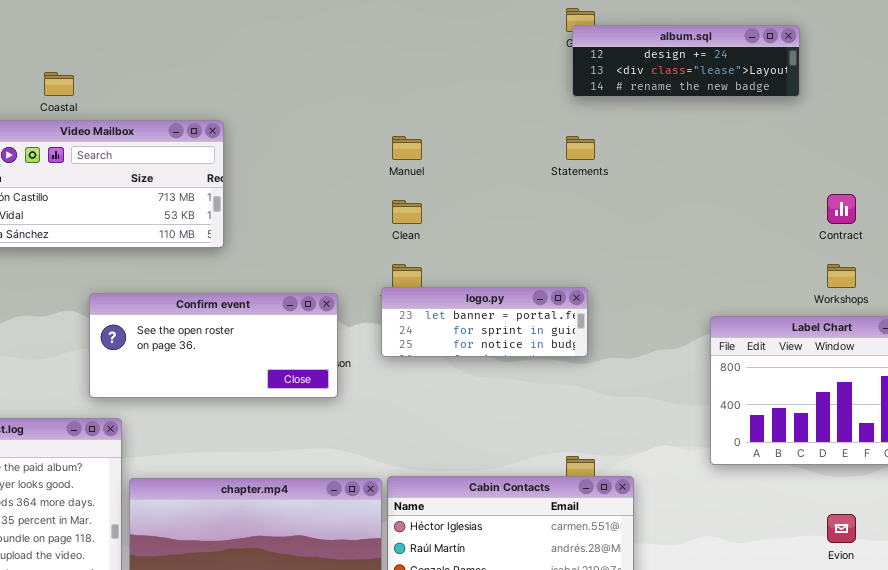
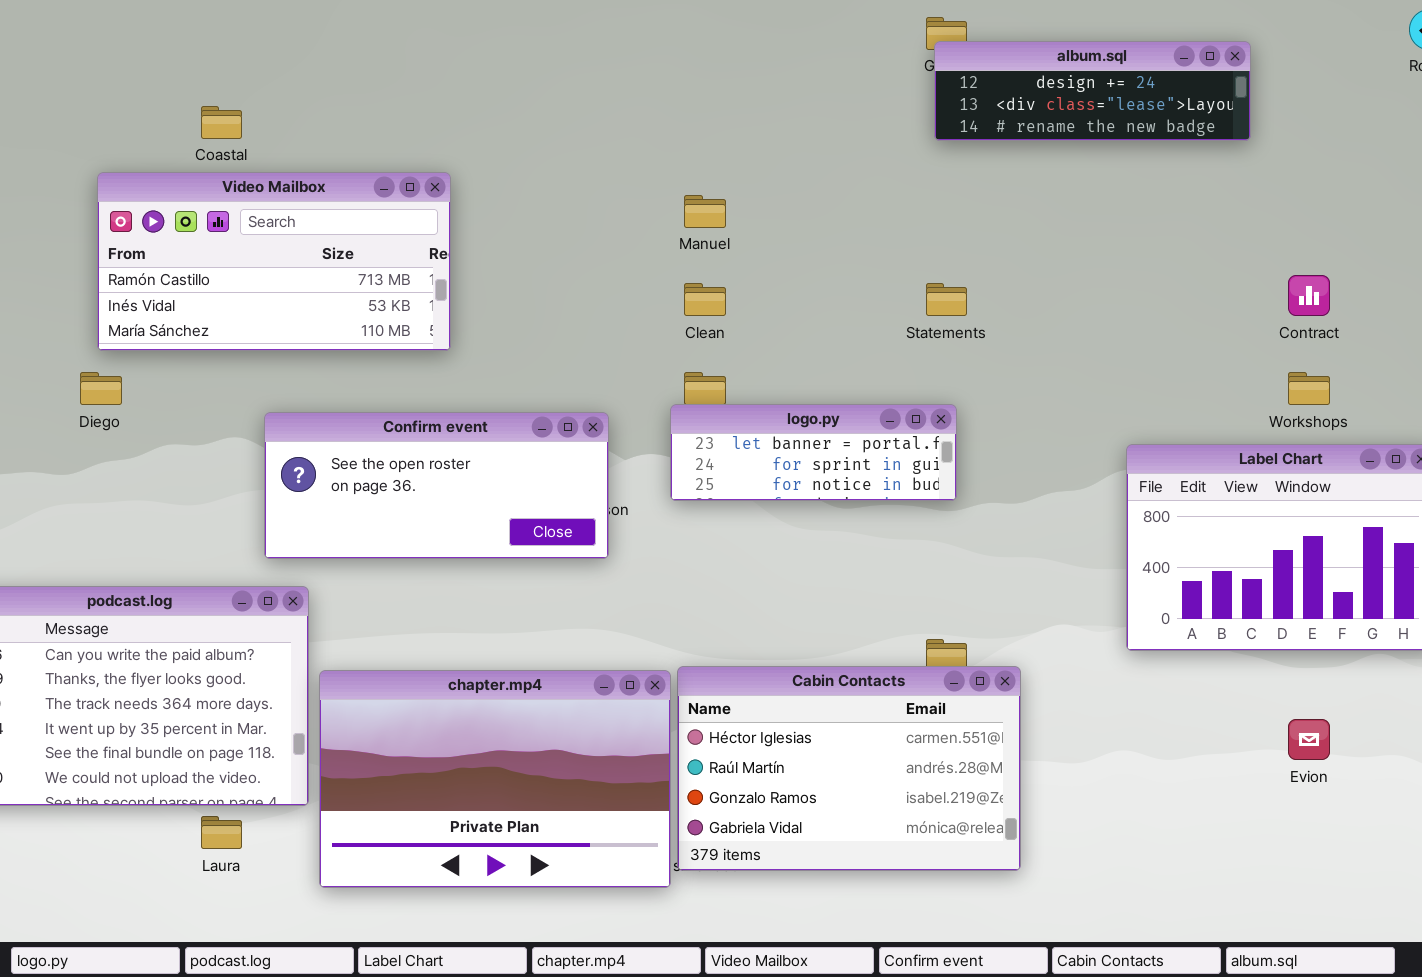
Statements: [566,136,595,160] -> [926,283,967,316], moved

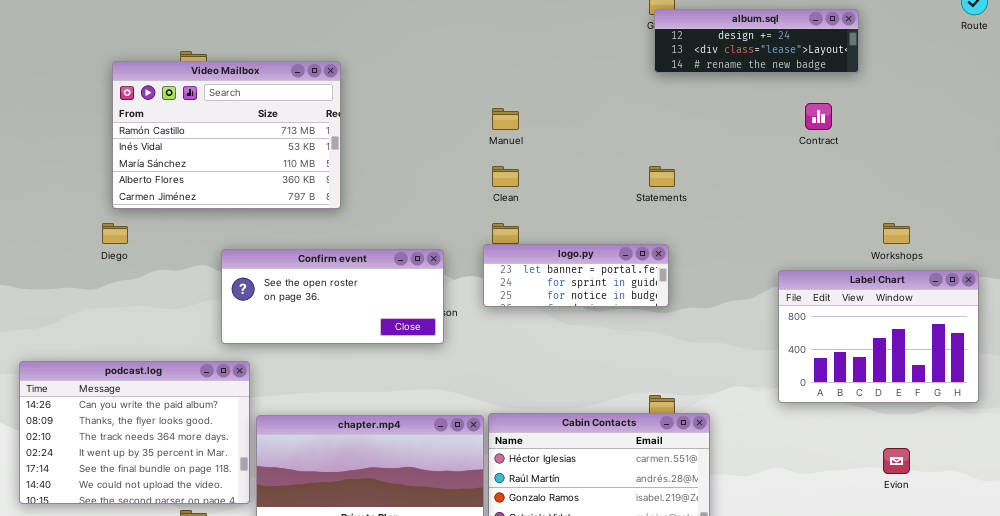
Video Mailbox: [97,172,451,351] -> [112,61,341,209], resized
Contract: [1288,275,1330,316] -> [805,103,832,130], moved

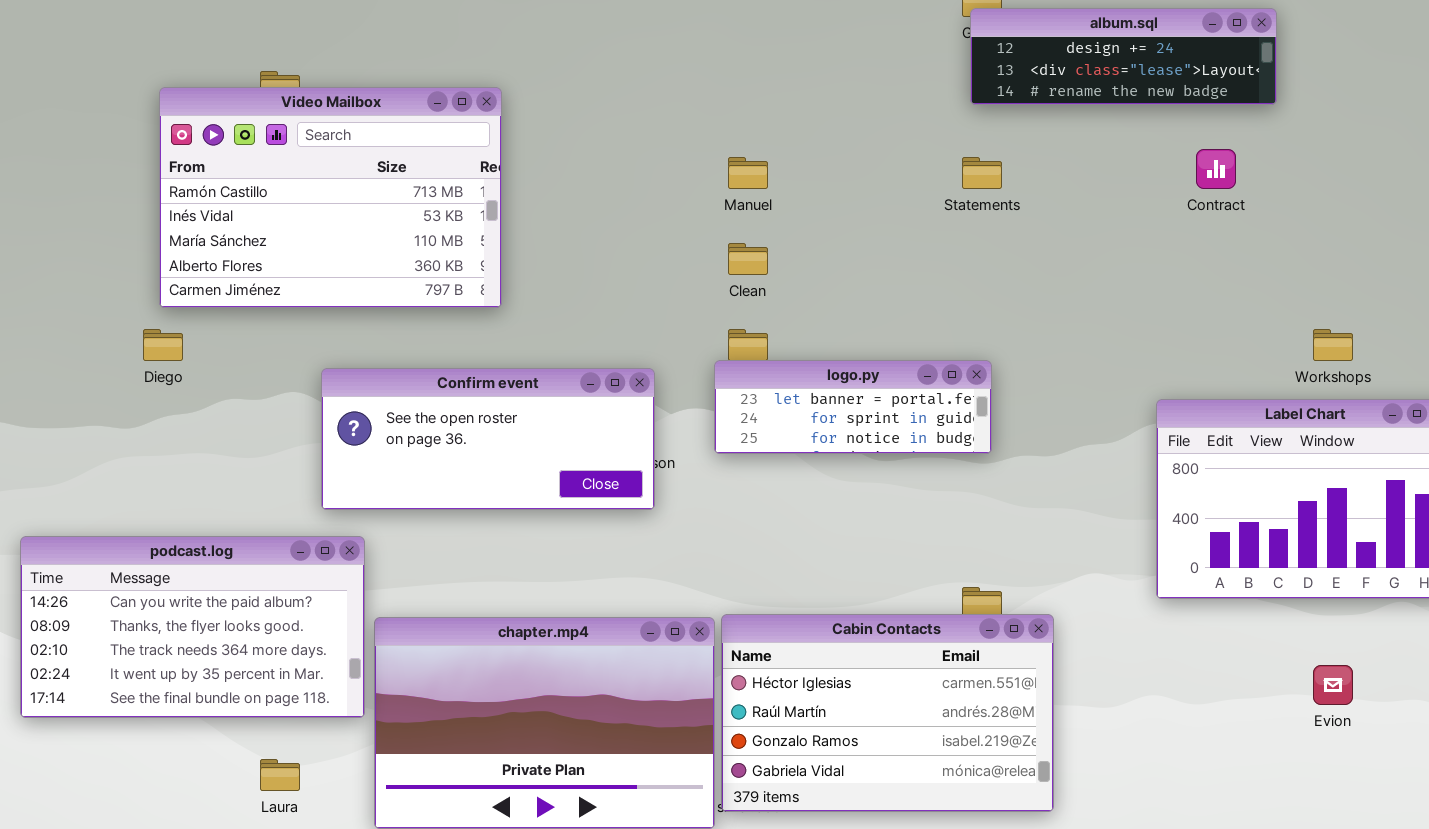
Statements: [649,166,675,187] -> [962,157,1002,189], moved
podcast.log: [19,361,250,504] -> [20,536,365,718], resized

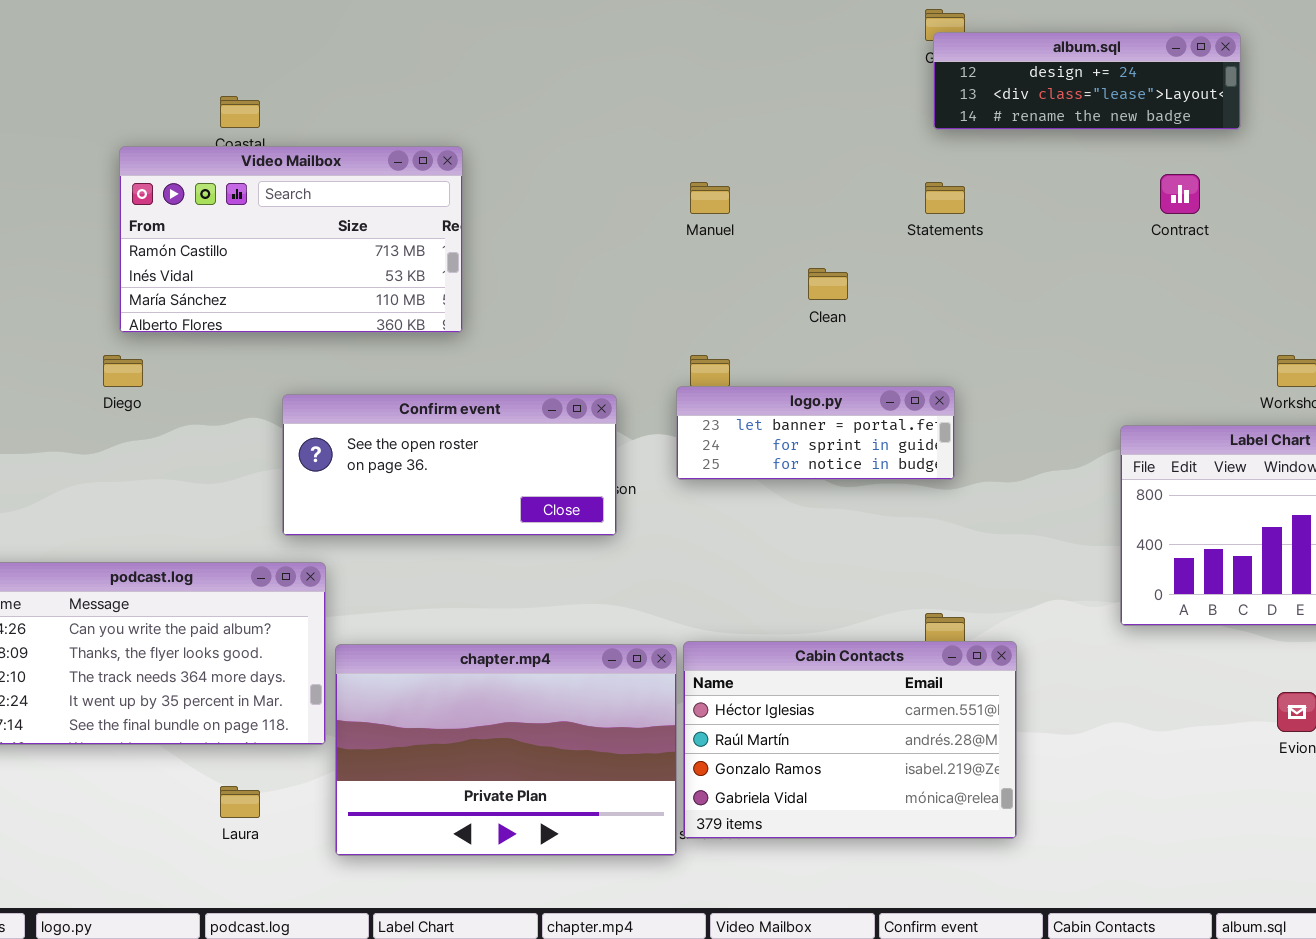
Video Mailbox: [159,87,502,308] -> [119,146,463,333], resized
Clean: [728,243,768,275] -> [808,268,848,300], moved

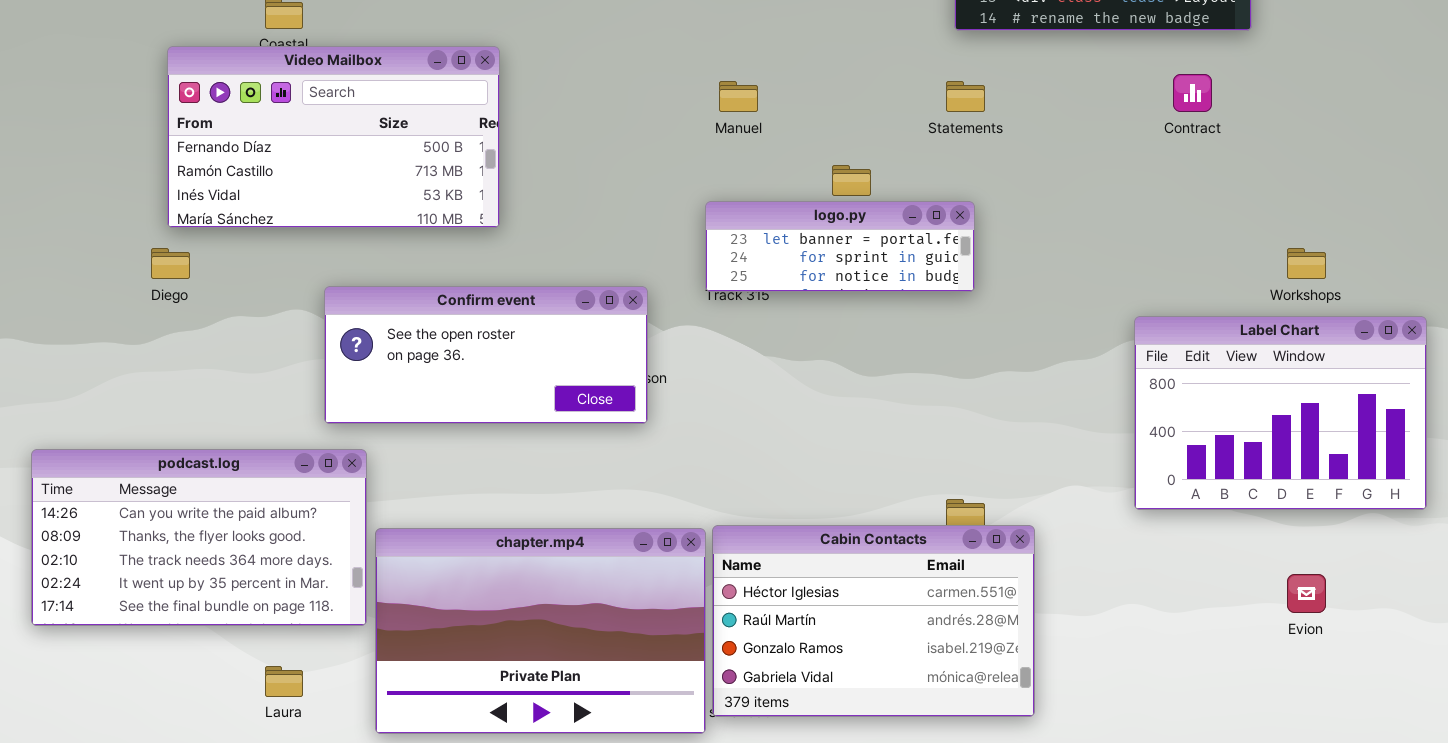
Video Mailbox: [119,146,463,333] -> [167,46,500,228], scrolled up 1 row
logo.py: [676,386,955,480] -> [705,201,975,292], moved

